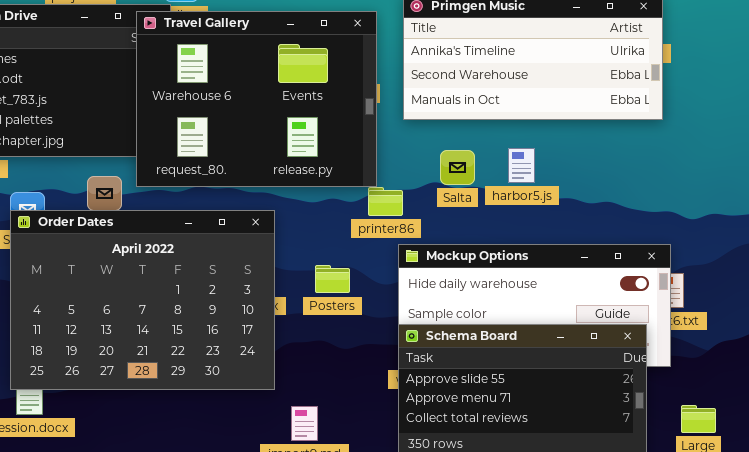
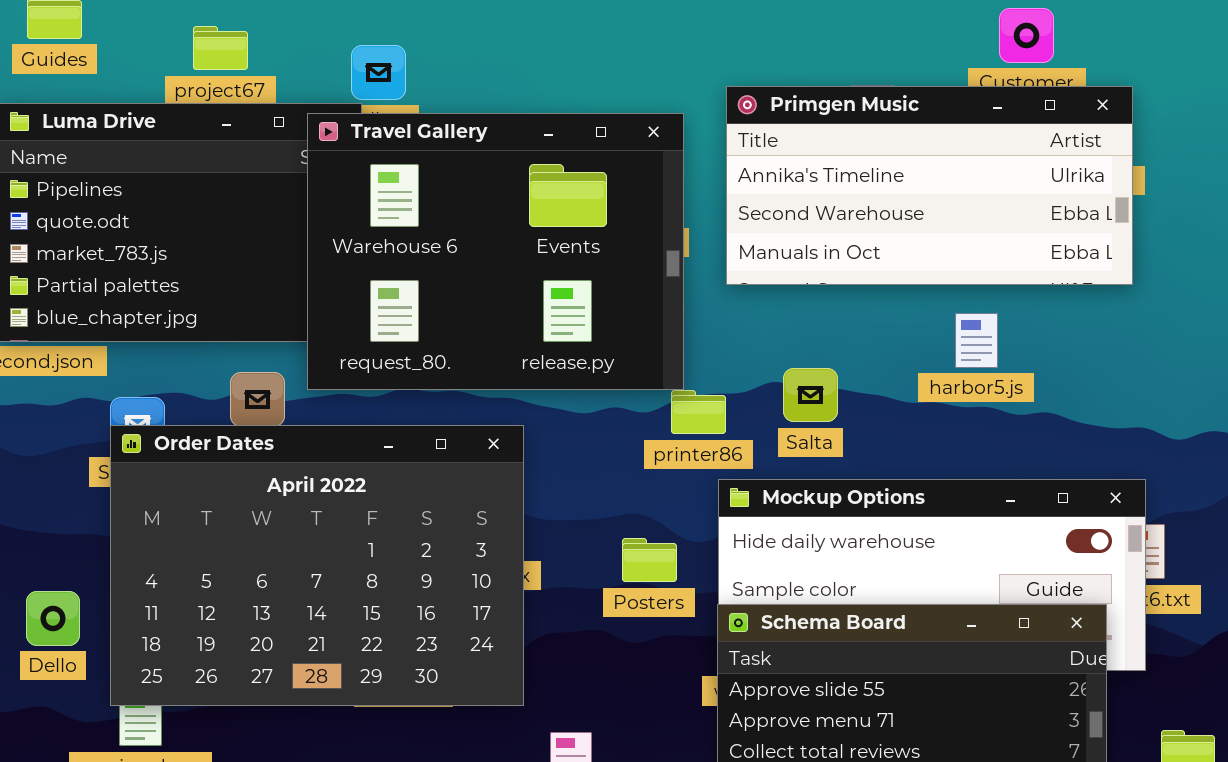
harbor5.js: [508,148,535,183] -> [955,313,998,368], moved
Salta: [440,150,475,185] -> [783,368,838,422], moved
Posters: [315,265,350,293] -> [622,538,677,582], moved

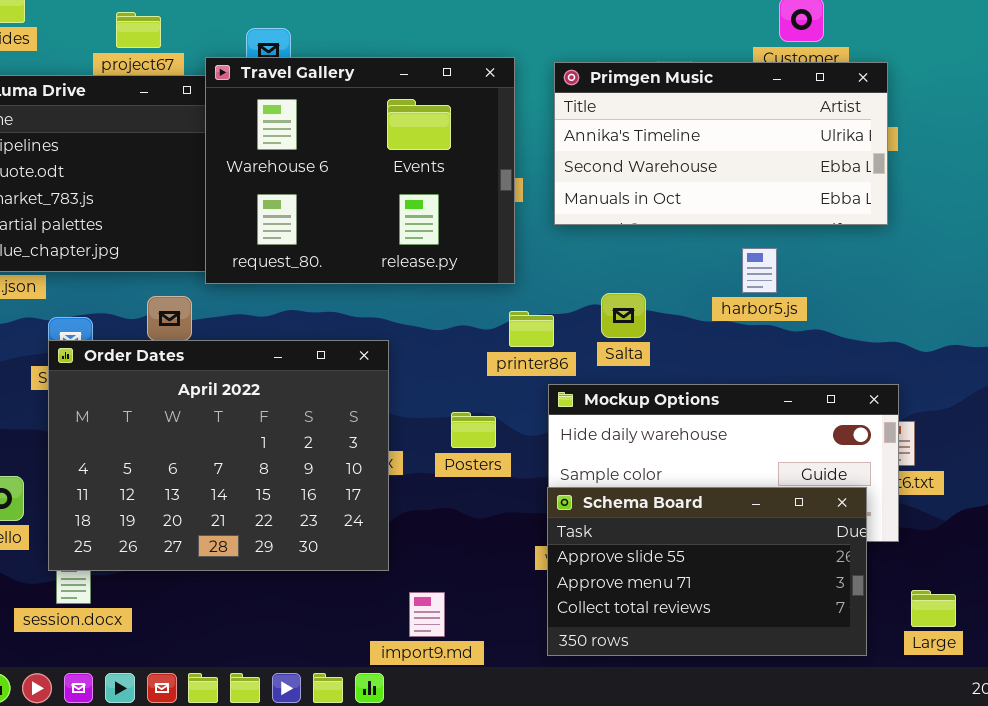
Travel Gallery: [307,113,684,390] -> [205,57,515,284], moved
Posters: [622,538,677,582] -> [451,412,496,448], moved

